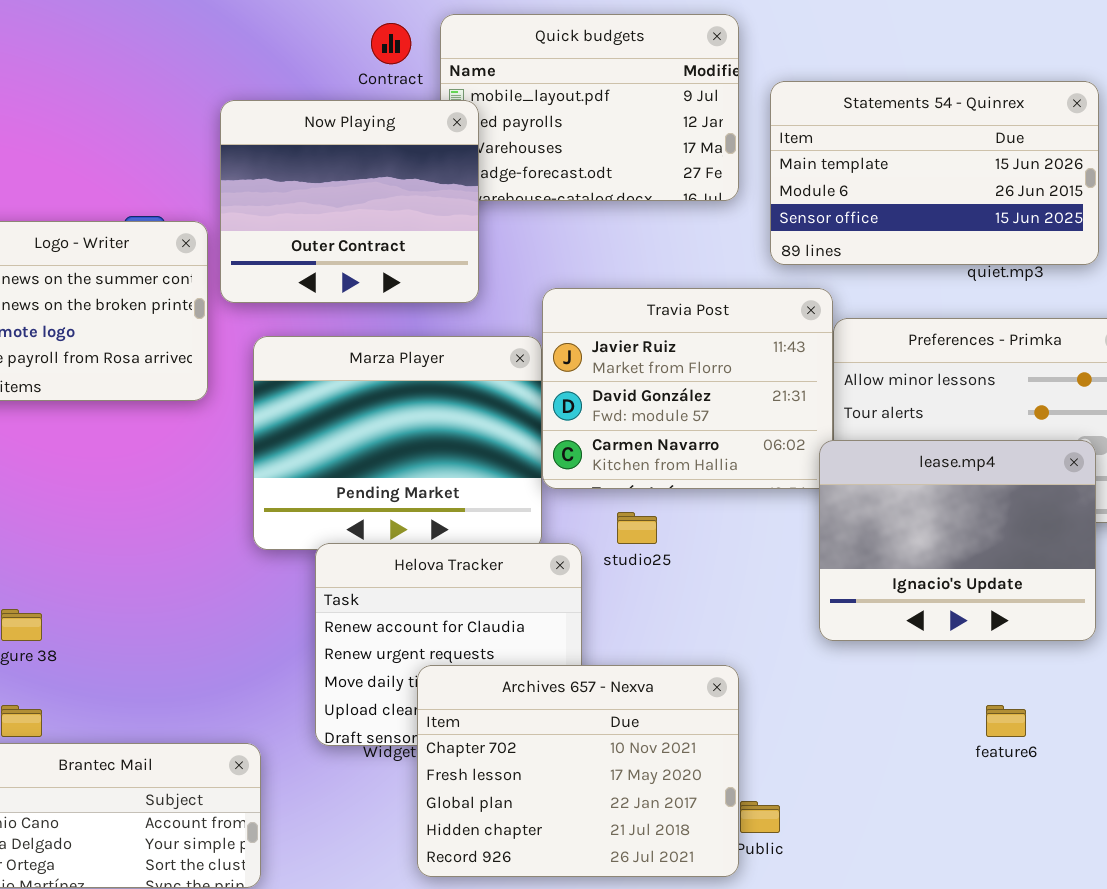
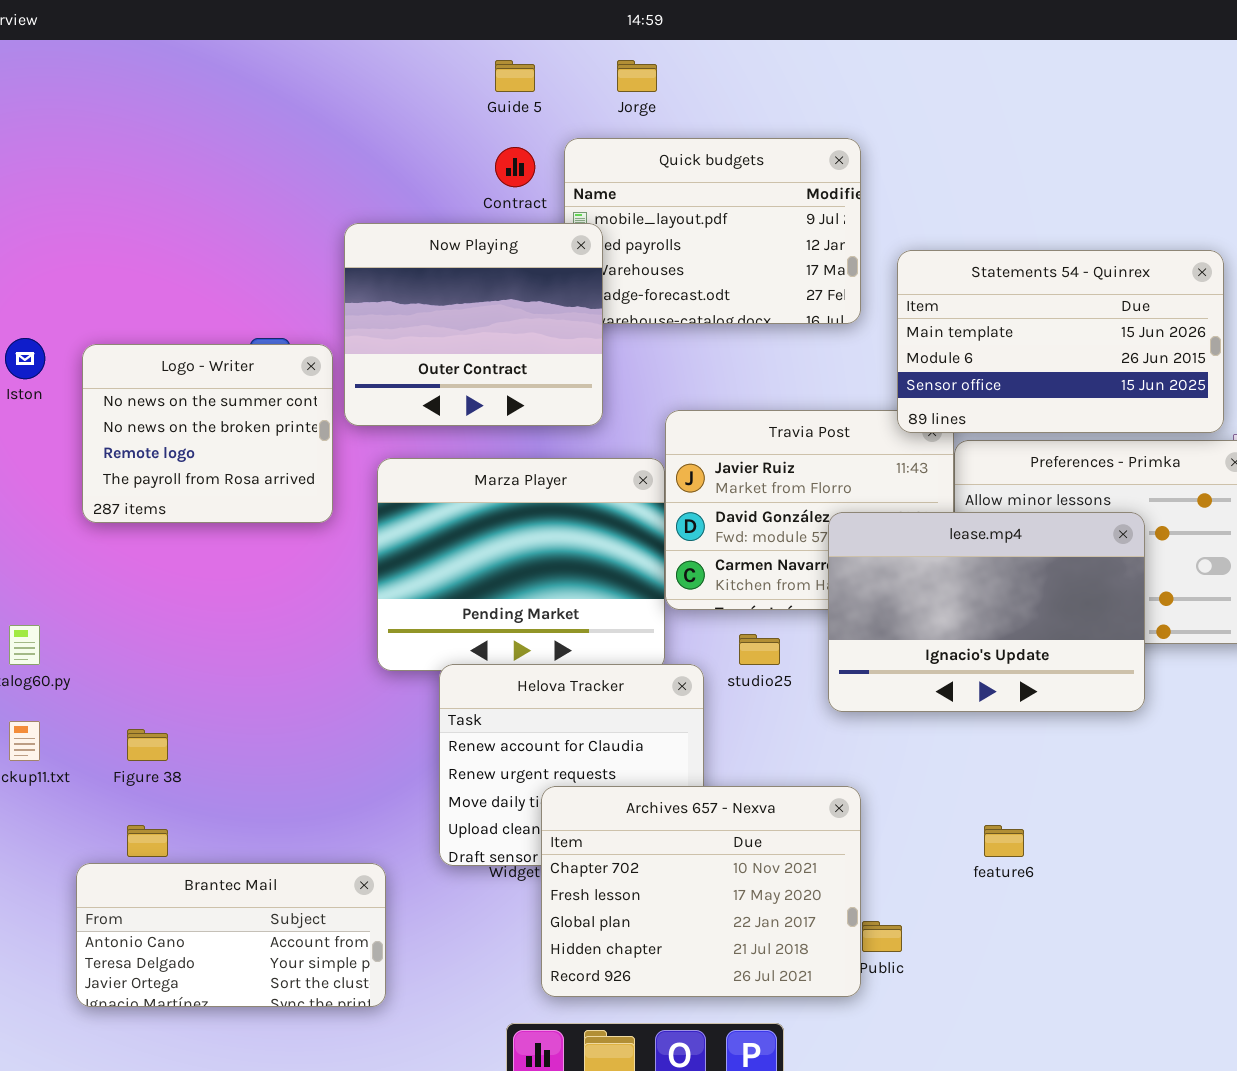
Statements 54 - Quinrex: [770,81,1099,265] -> [897,250,1224,433], moved
lease.mp4: [819,440,1096,641] -> [828,512,1145,712], moved, resized
feature6: [986,705,1026,737] -> [984,825,1024,857], moved

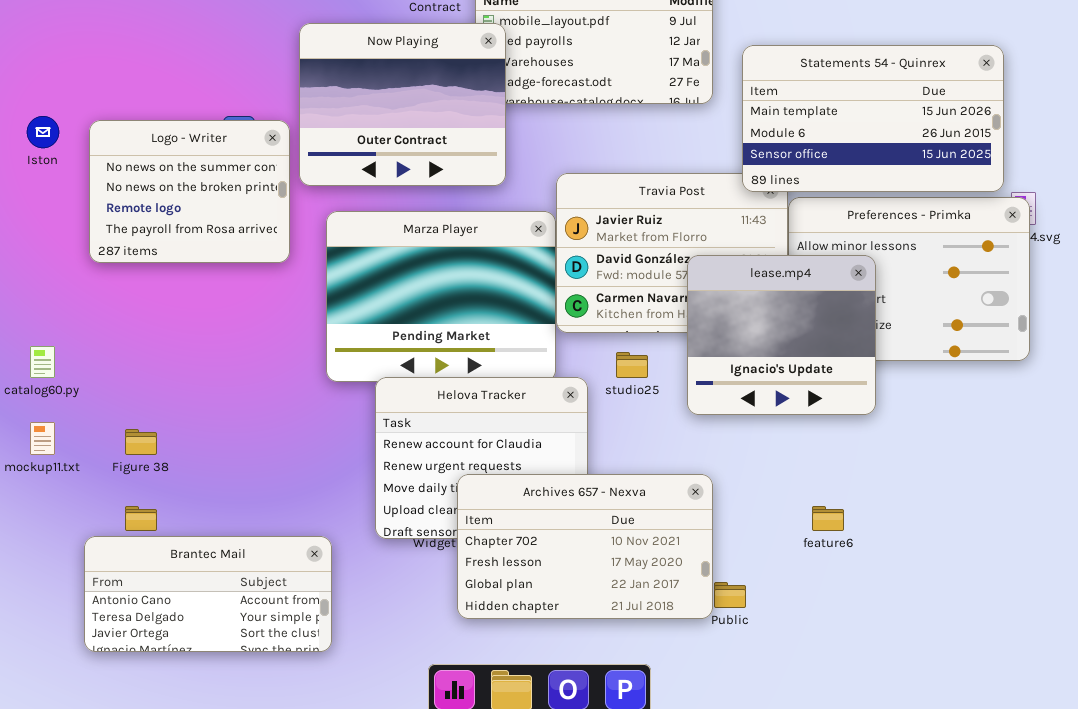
lease.mp4: [828,512,1145,712] -> [687,255,876,415], resized
Archives 657 - Nexva: [541,786,861,997] -> [457,474,713,619], resized

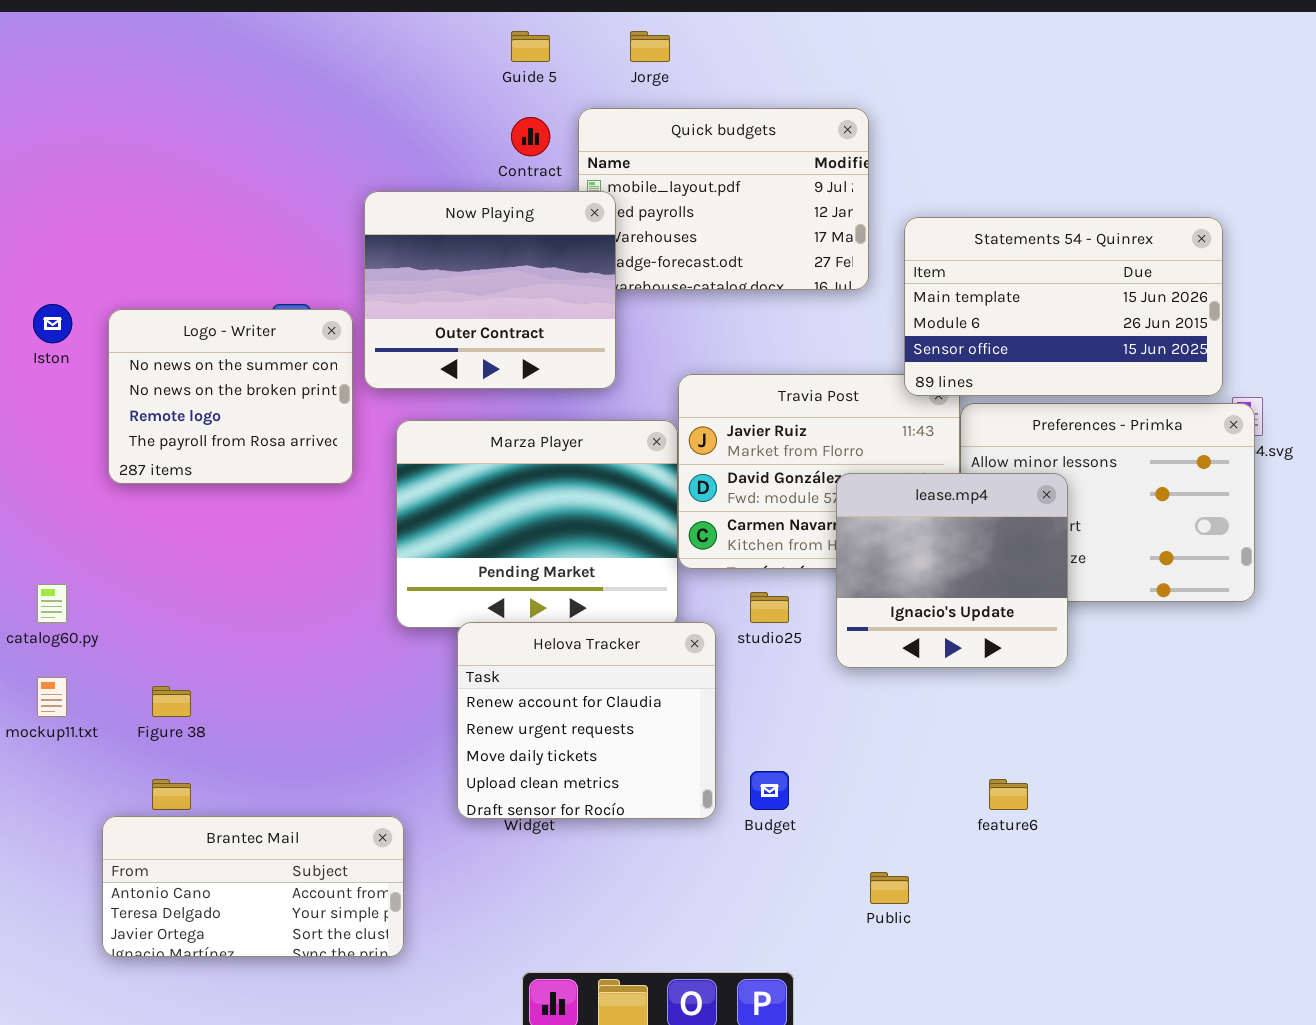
Archives 657 - Nexva: [457,474,713,619] -> none, closed

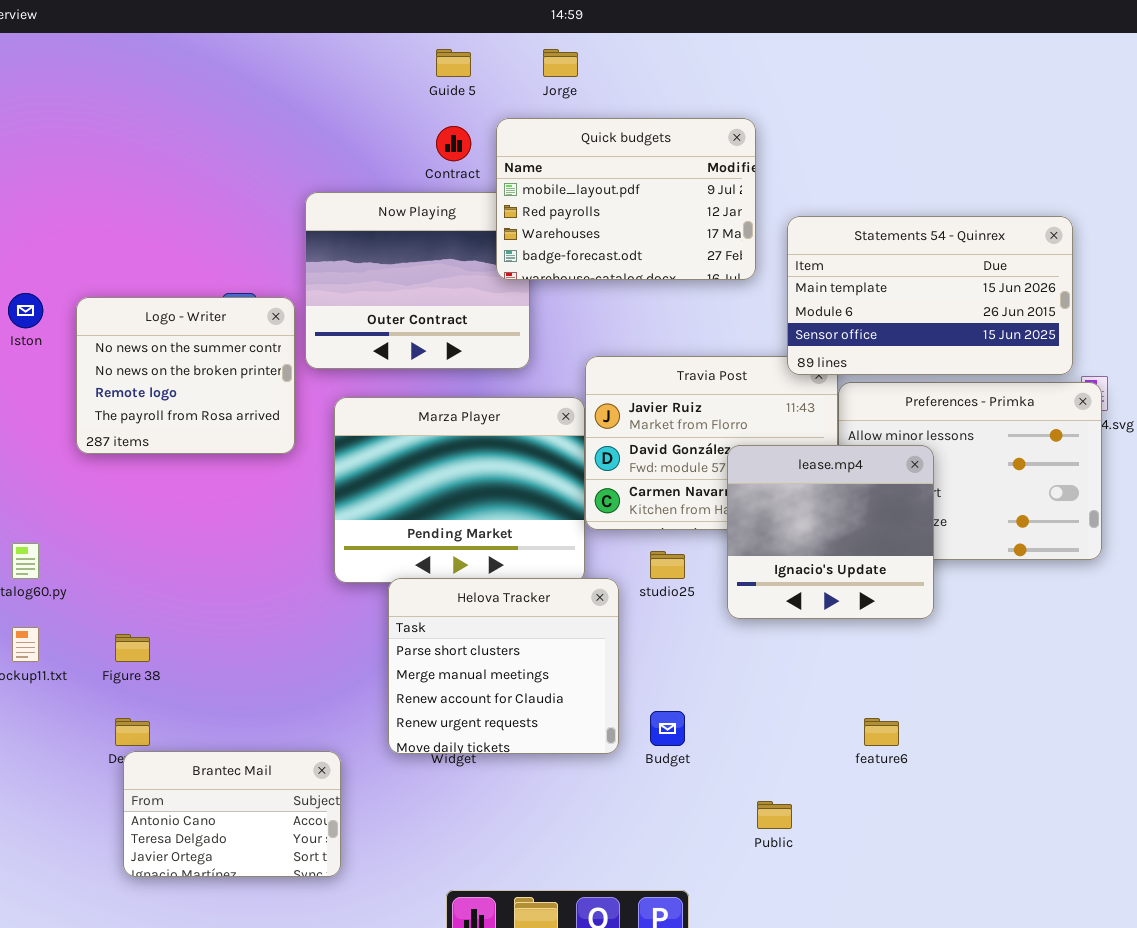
Quick budgets: [578,108,869,290] -> [496,118,756,280], raised
Helova Tracker: [457,622,716,819] -> [388,578,619,754], scrolled up 2 rows
Brantec Mail: [102,816,404,957] -> [123,751,341,877], resized

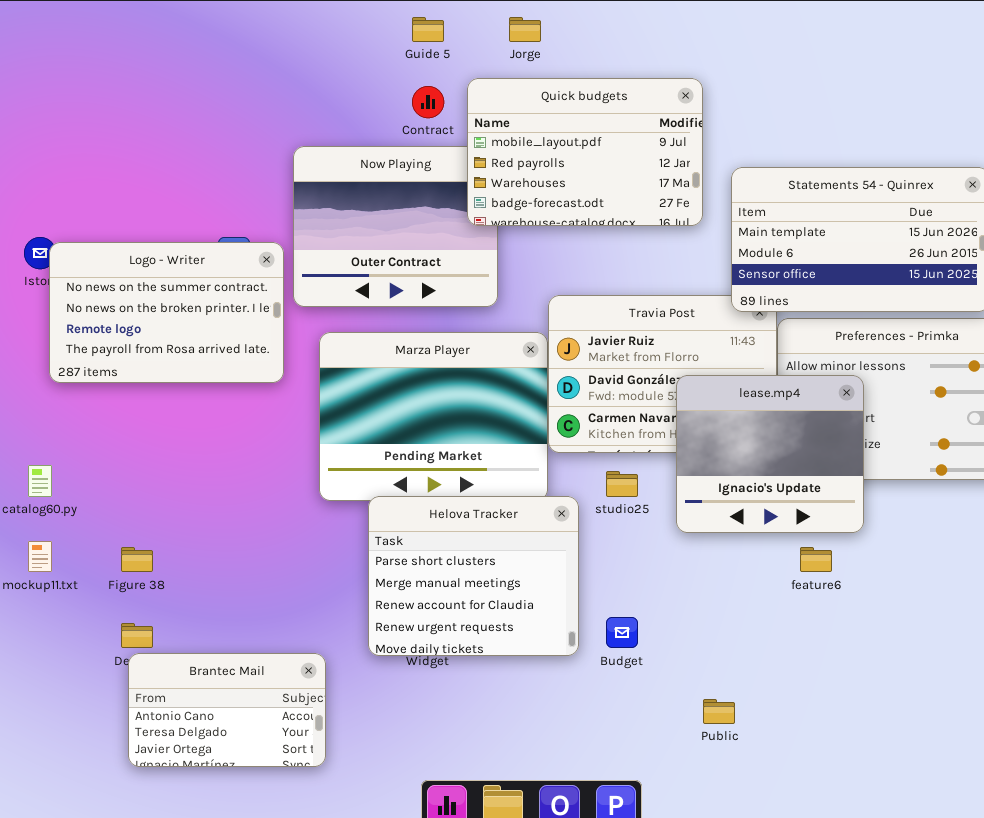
Logo - Writer: [76,297,295,454] -> [49,242,284,383], resized
feature6: [864,718,899,746] -> [800,547,832,572], moved

